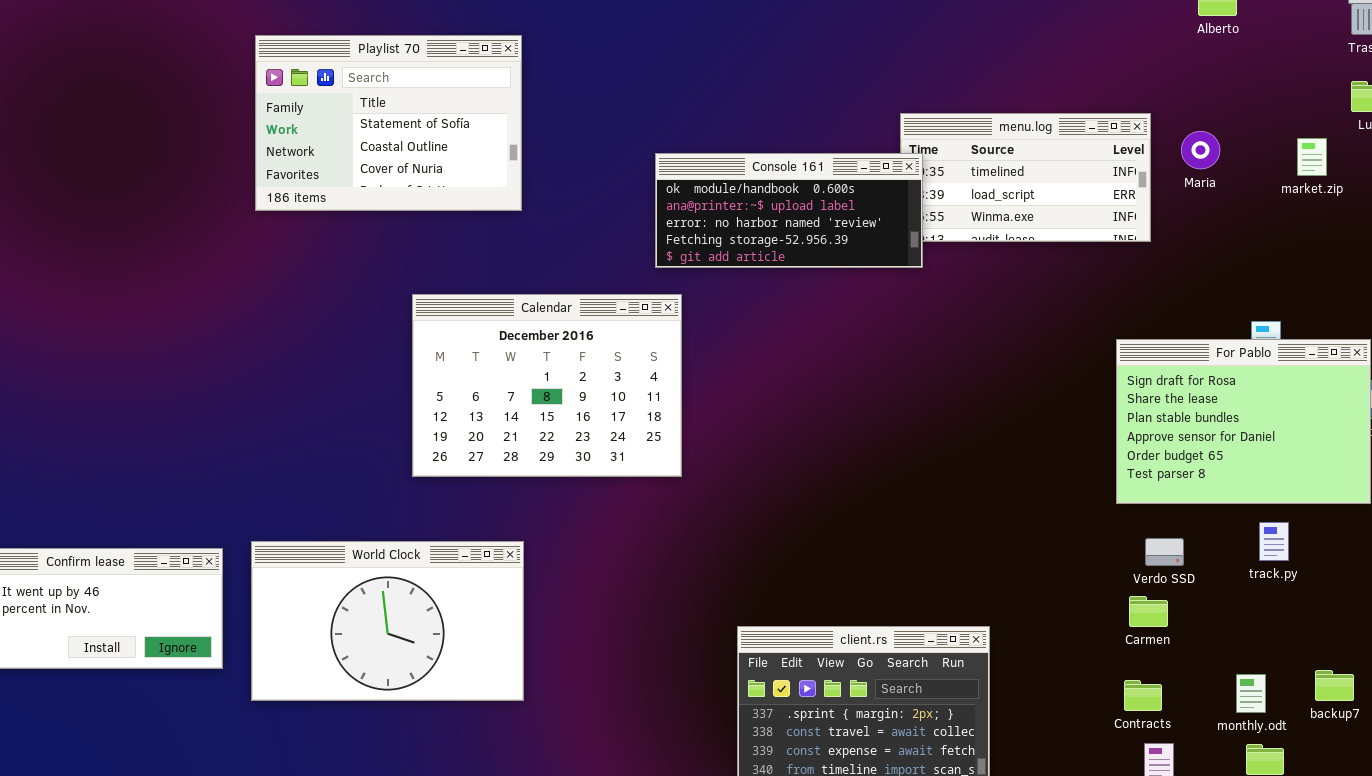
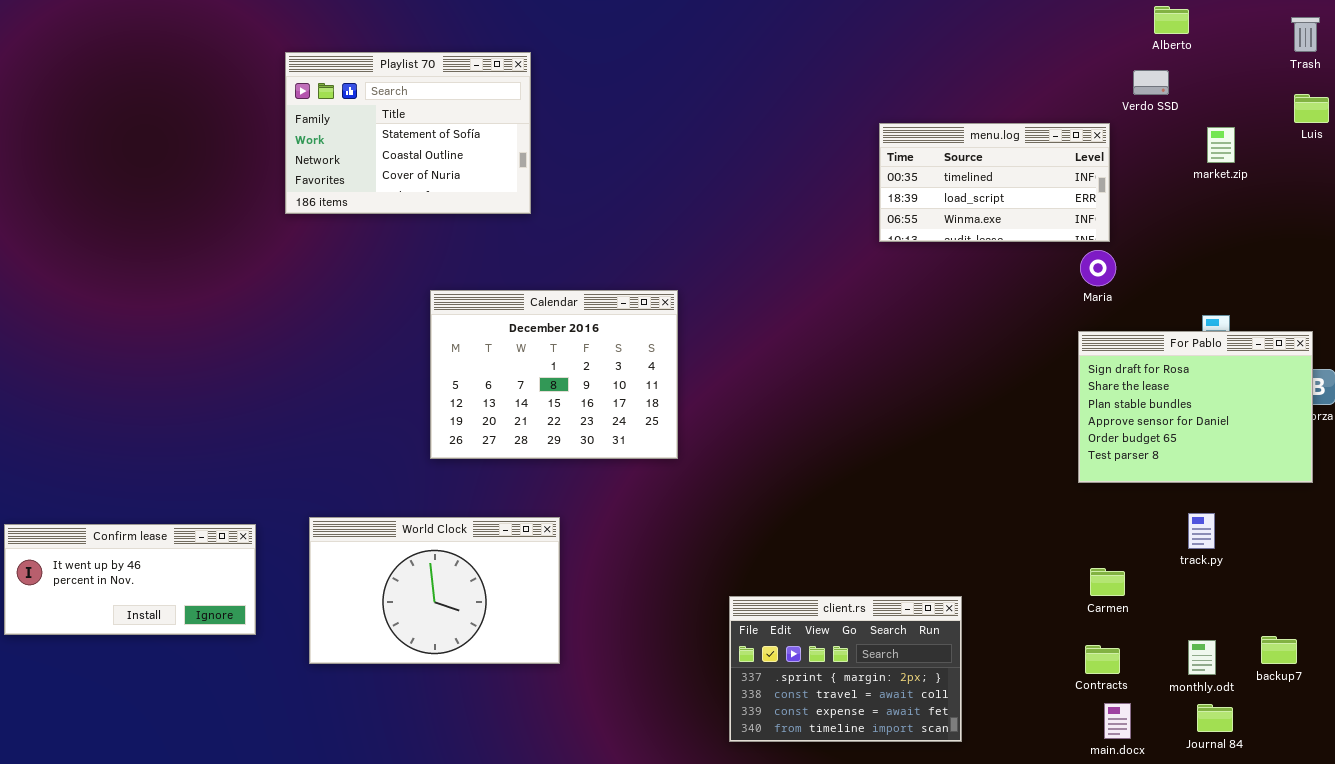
Maria: [1181,131,1220,169] -> [1080,250,1116,286], moved
market.zip: [1297,138,1327,176] -> [1207,127,1235,163], moved
Console 161: [655,153,923,268] -> none, closed
track.py: [1259,522,1289,561] -> [1188,513,1215,549], moved
Verdo SSD: [1145,538,1184,566] -> [1133,70,1169,95], moved
World Clock: [251,541,524,701] -> [309,517,560,664], moved

